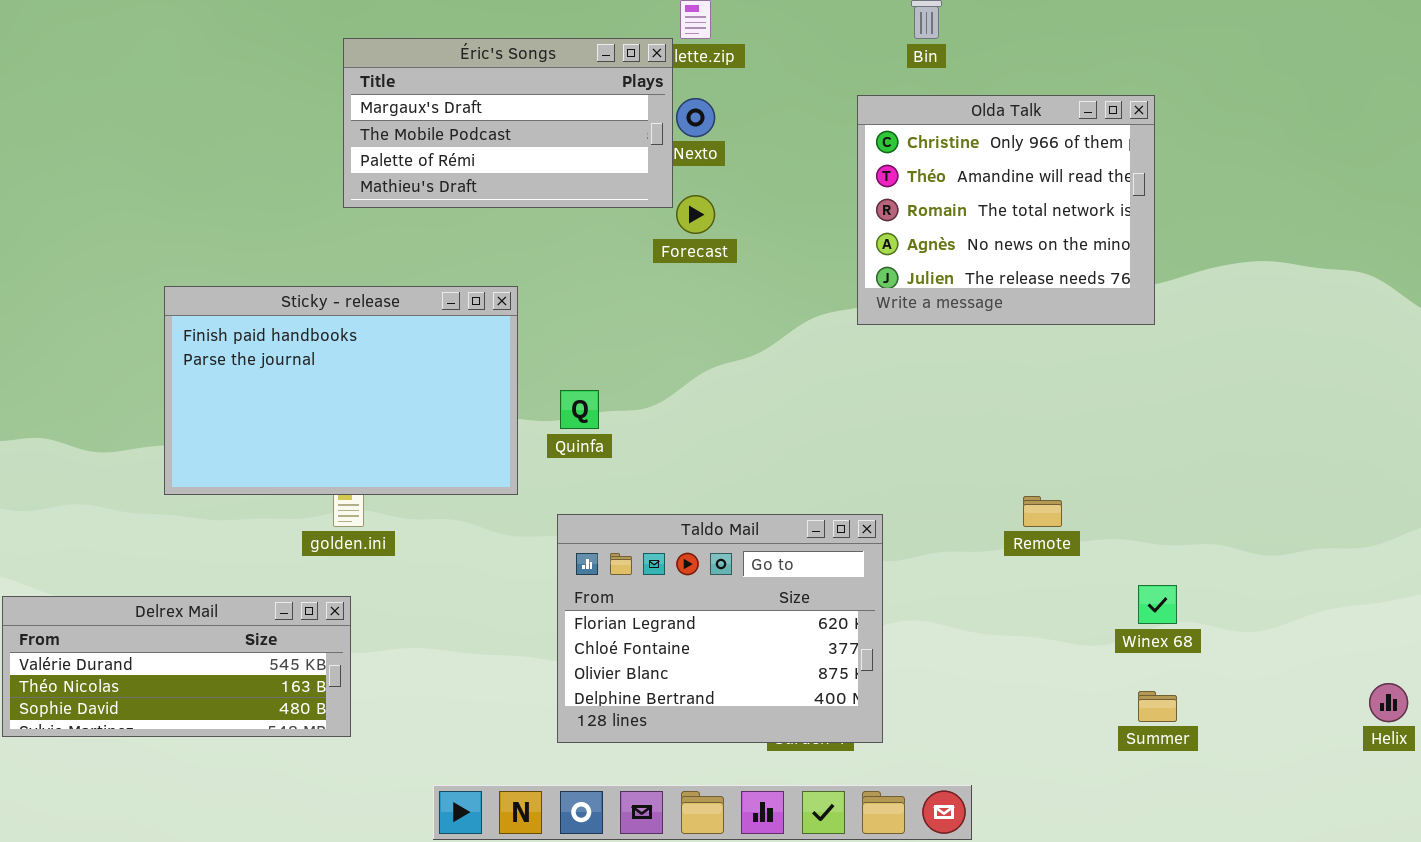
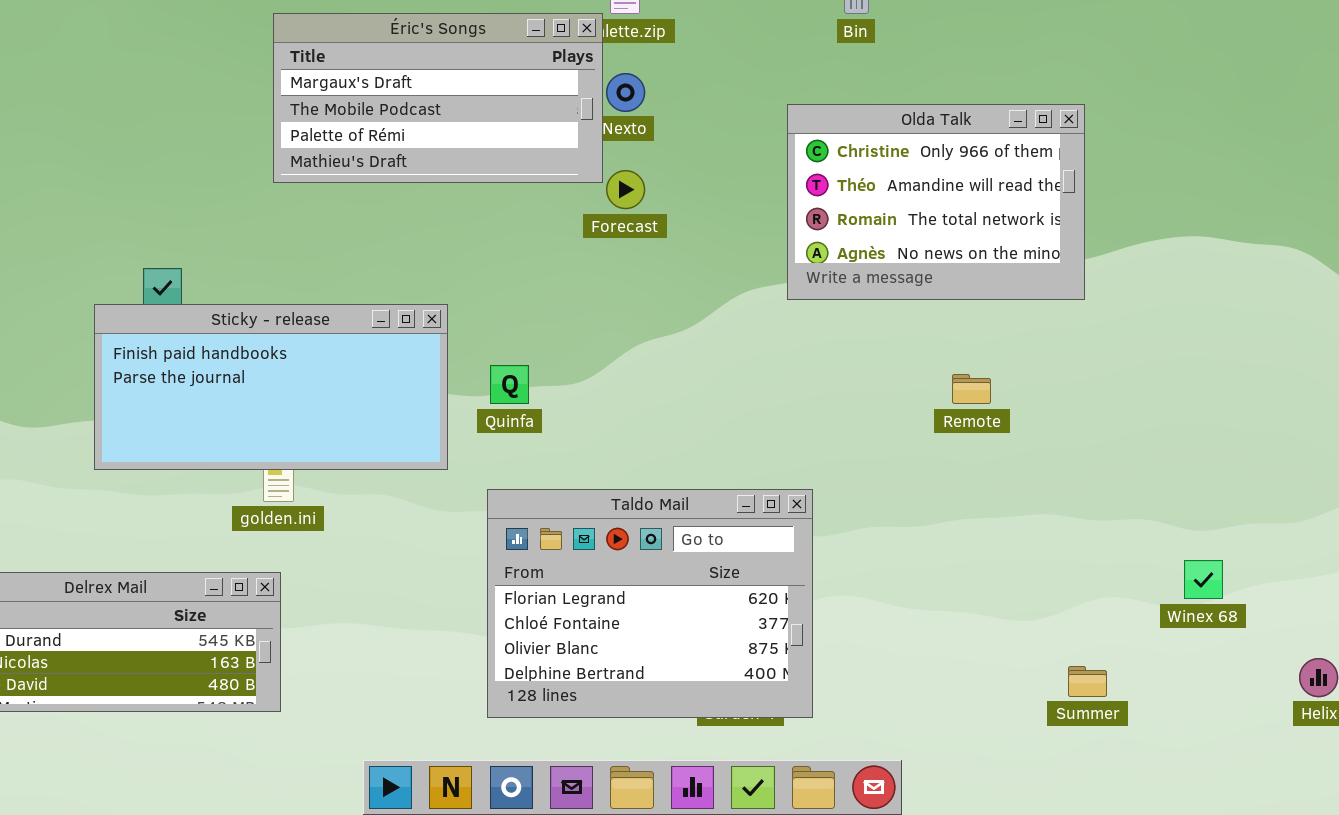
Olda Talk: [857,95,1155,325] -> [787,104,1085,300], resized
Sticky - release: [164,286,518,495] -> [94,304,448,470], resized
Remote: [1023,496,1062,527] -> [952,374,991,404], moved
Winex 68: [1138,585,1177,624] -> [1184,560,1223,599], moved

